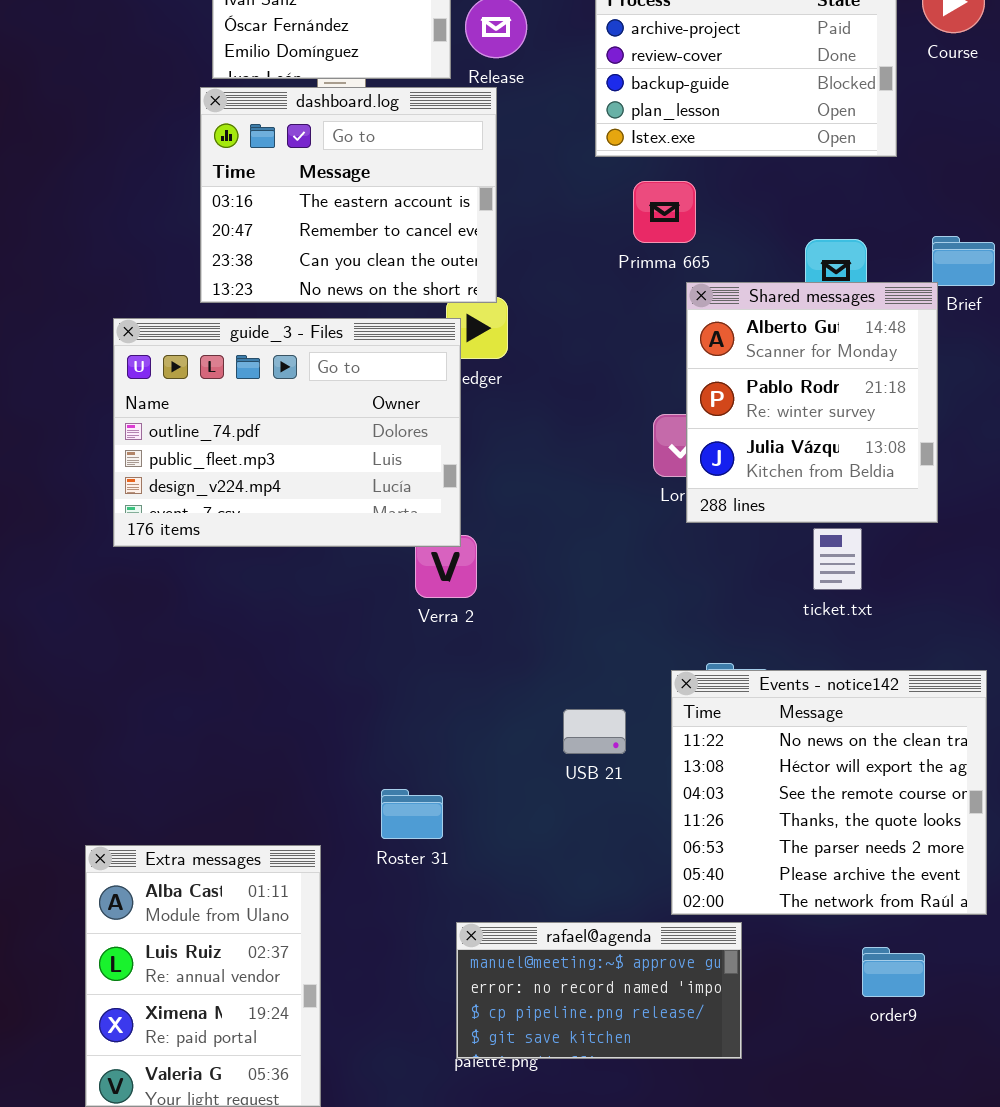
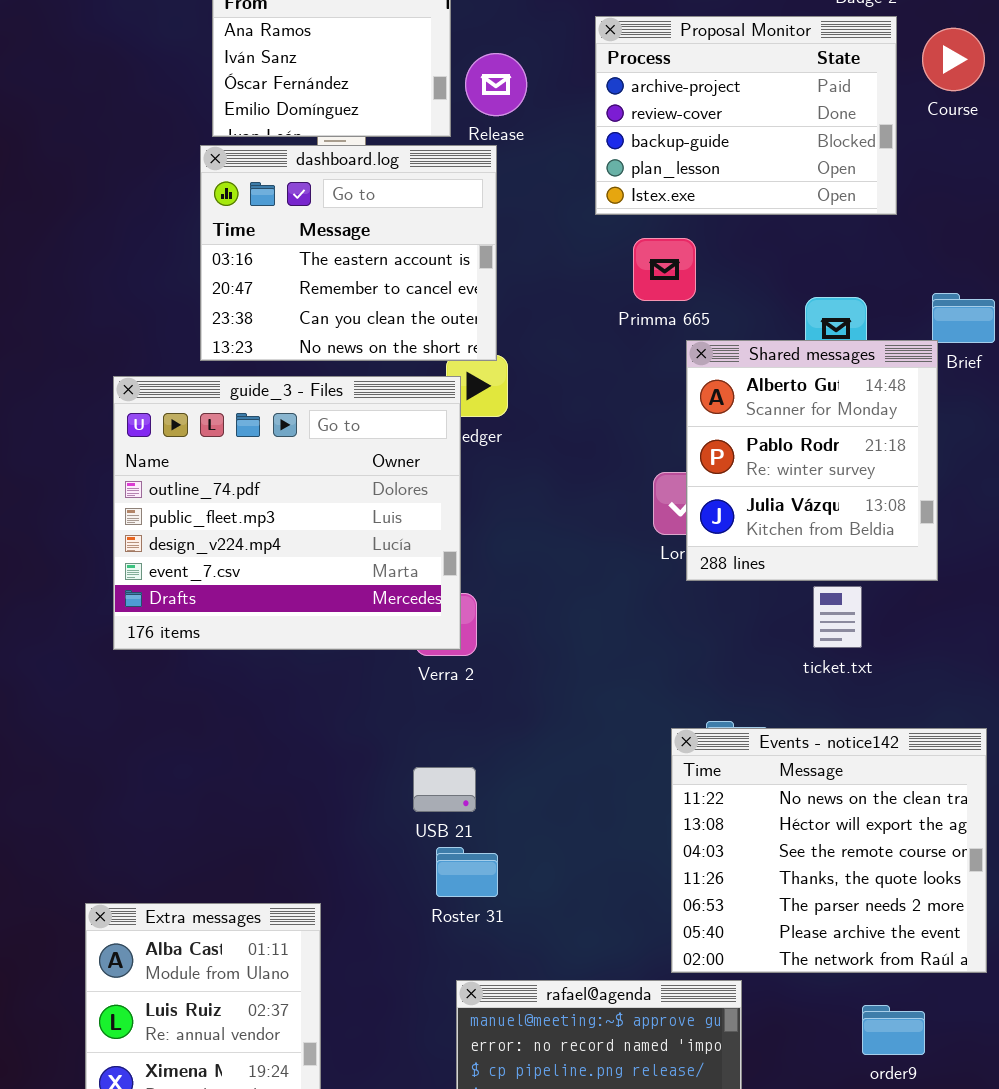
guide_3 - Files: [113,318,461,547] -> [113,376,461,650], resized
USB 21: [563,709,626,754] -> [413,767,476,812], moved
Roster 31: [381,789,443,839] -> [436,847,498,897], moved

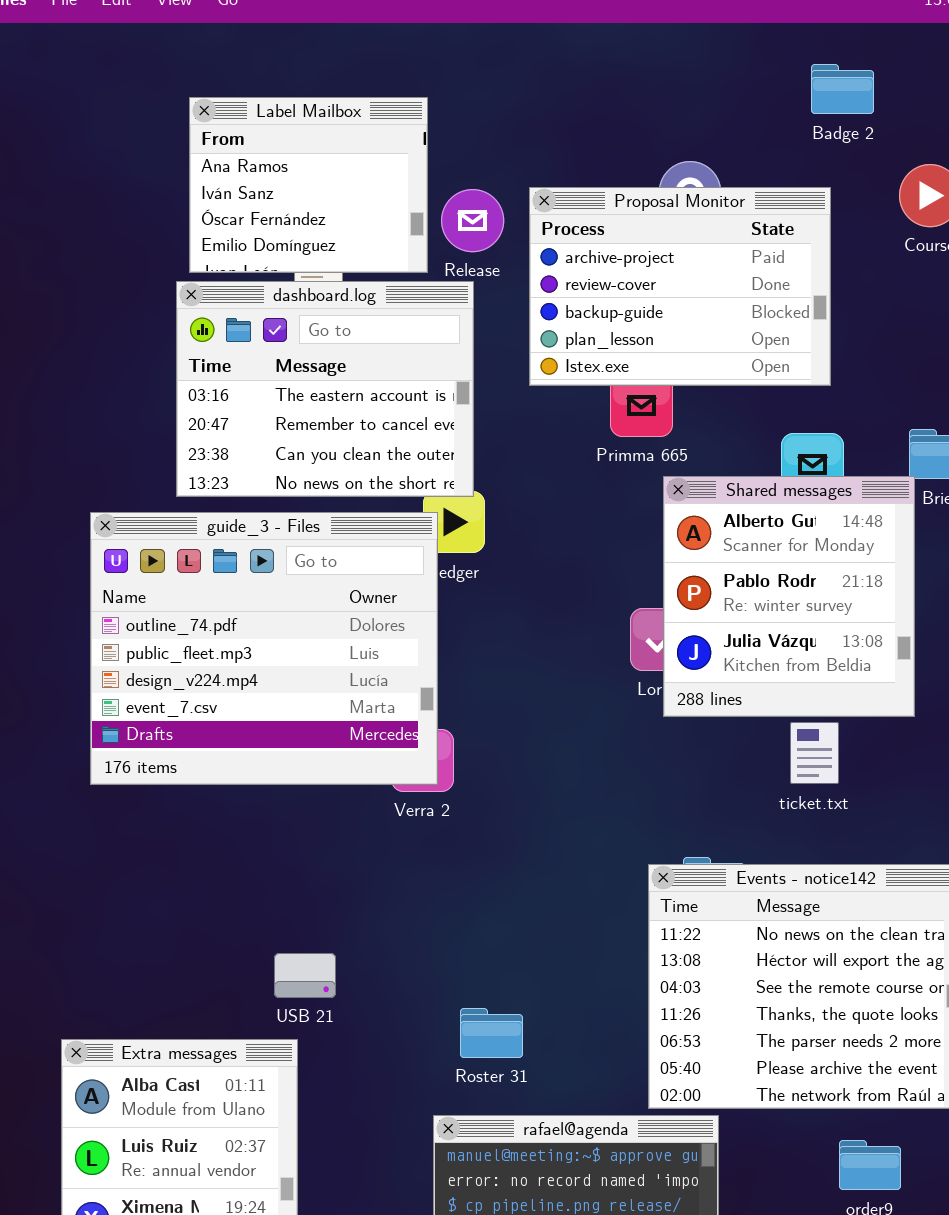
Proposal Monitor: [595,16,897,215] -> [529,187,831,386], moved
USB 21: [413,767,476,812] -> [274,953,336,998], moved
Roster 31: [436,847,498,897] -> [460,1008,523,1058], moved

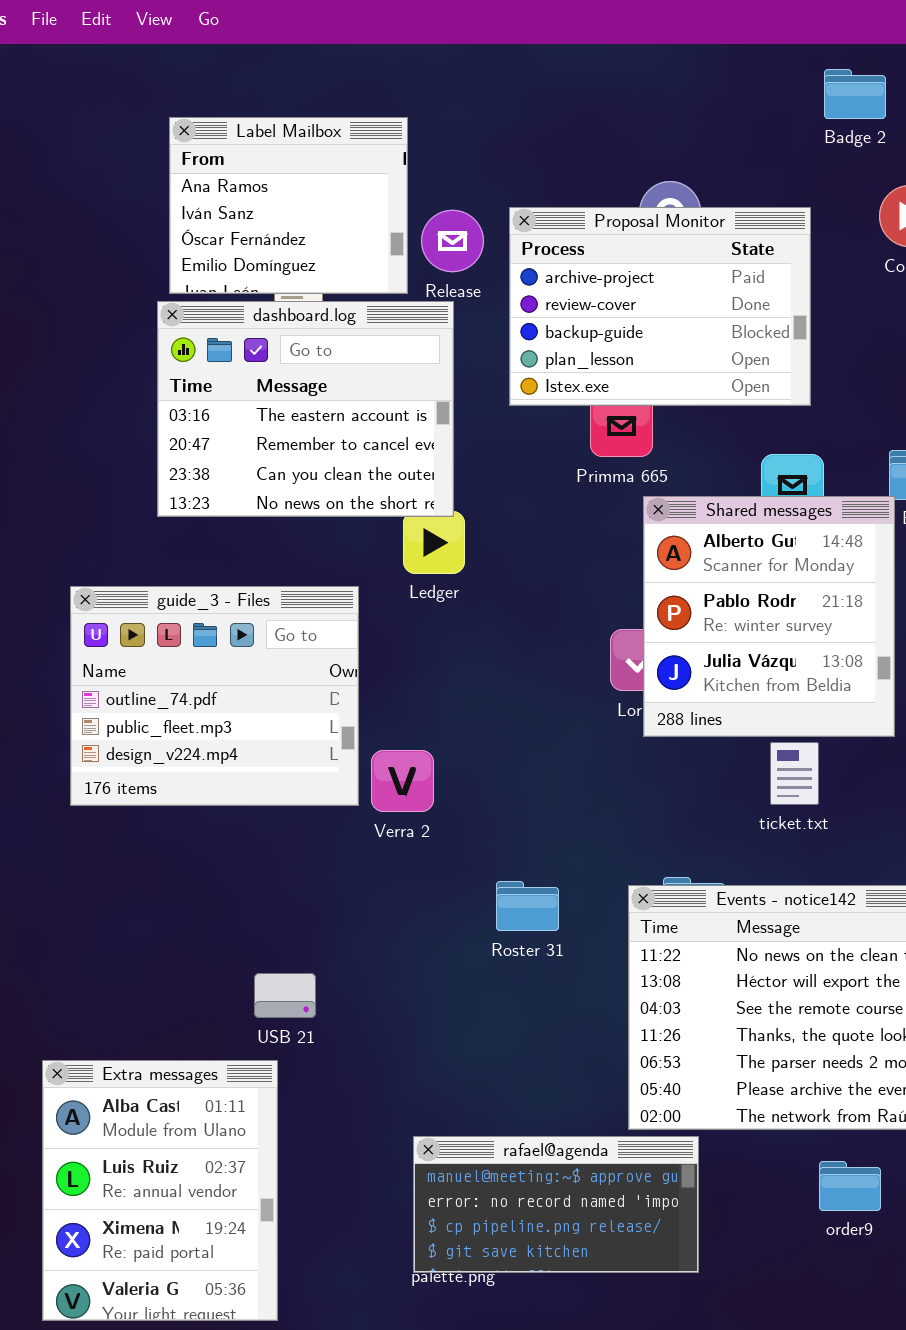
Badge 2: [811,64,874,114] -> [824,69,886,119], moved
guide_3 - Files: [90,512,438,785] -> [70,586,359,806], resized
Roster 31: [460,1008,523,1058] -> [496,881,559,931], moved

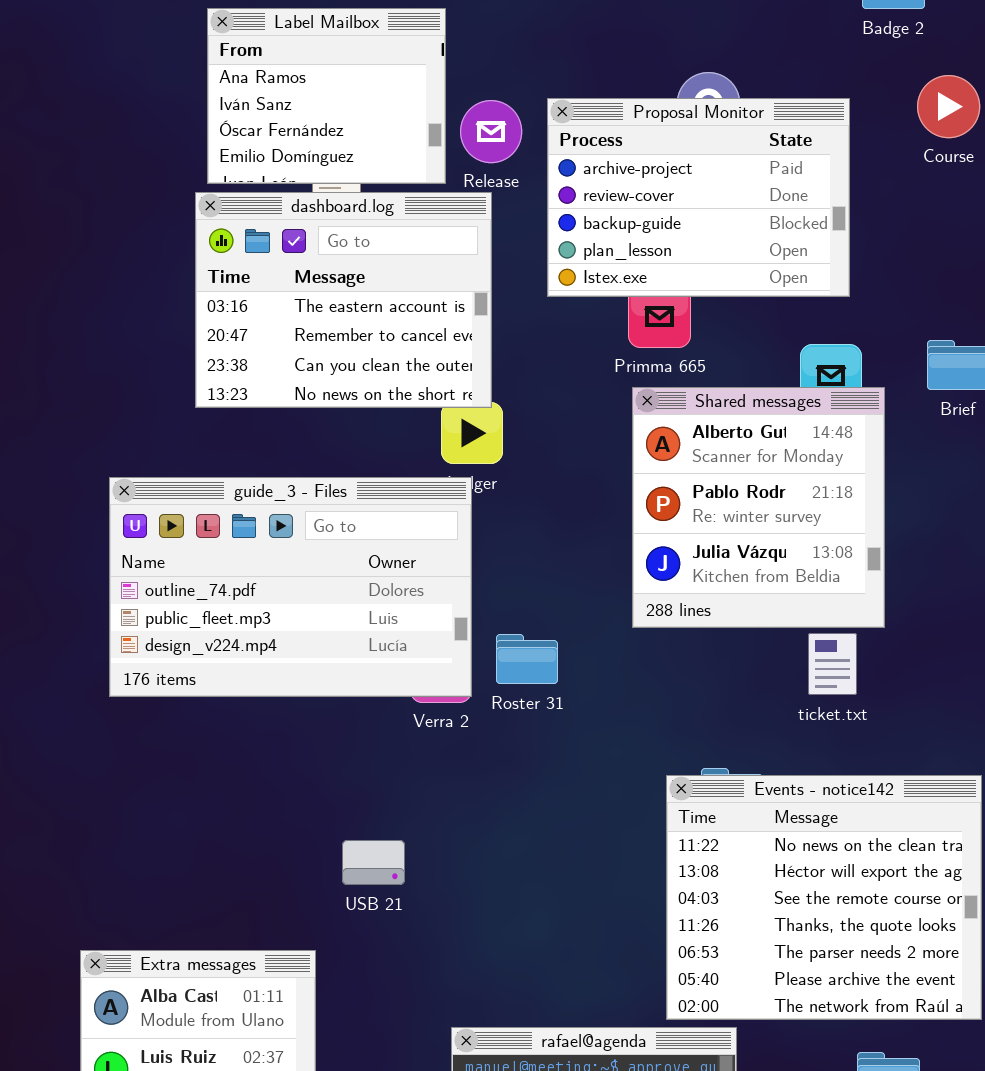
Shared messages: [643,496,895,737] -> [632,387,885,628], moved
guide_3 - Files: [70,586,359,806] -> [109,477,472,697], resized
Roster 31: [496,881,559,931] -> [496,634,558,684], moved
USB 21: [254,973,316,1018] -> [342,840,405,885], moved

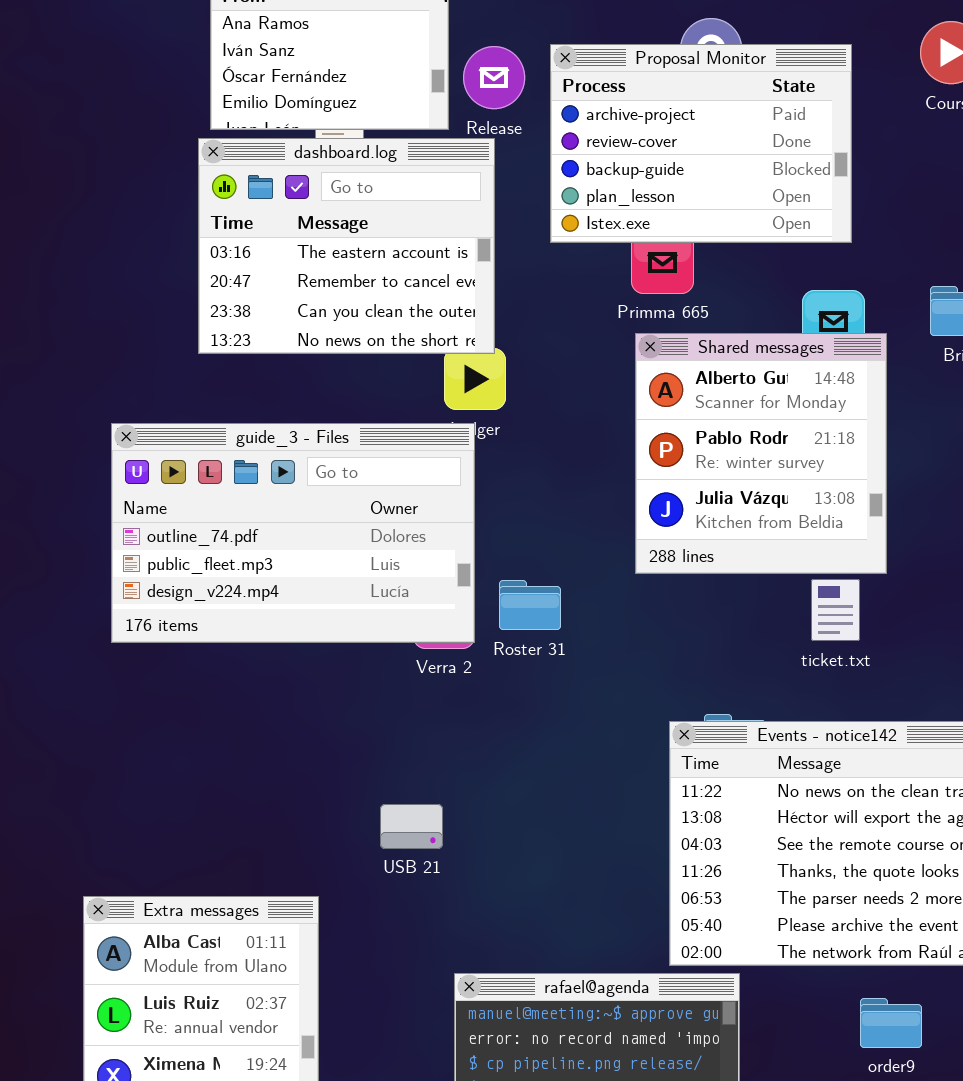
USB 21: [342,840,405,885] -> [380,804,443,849], moved

